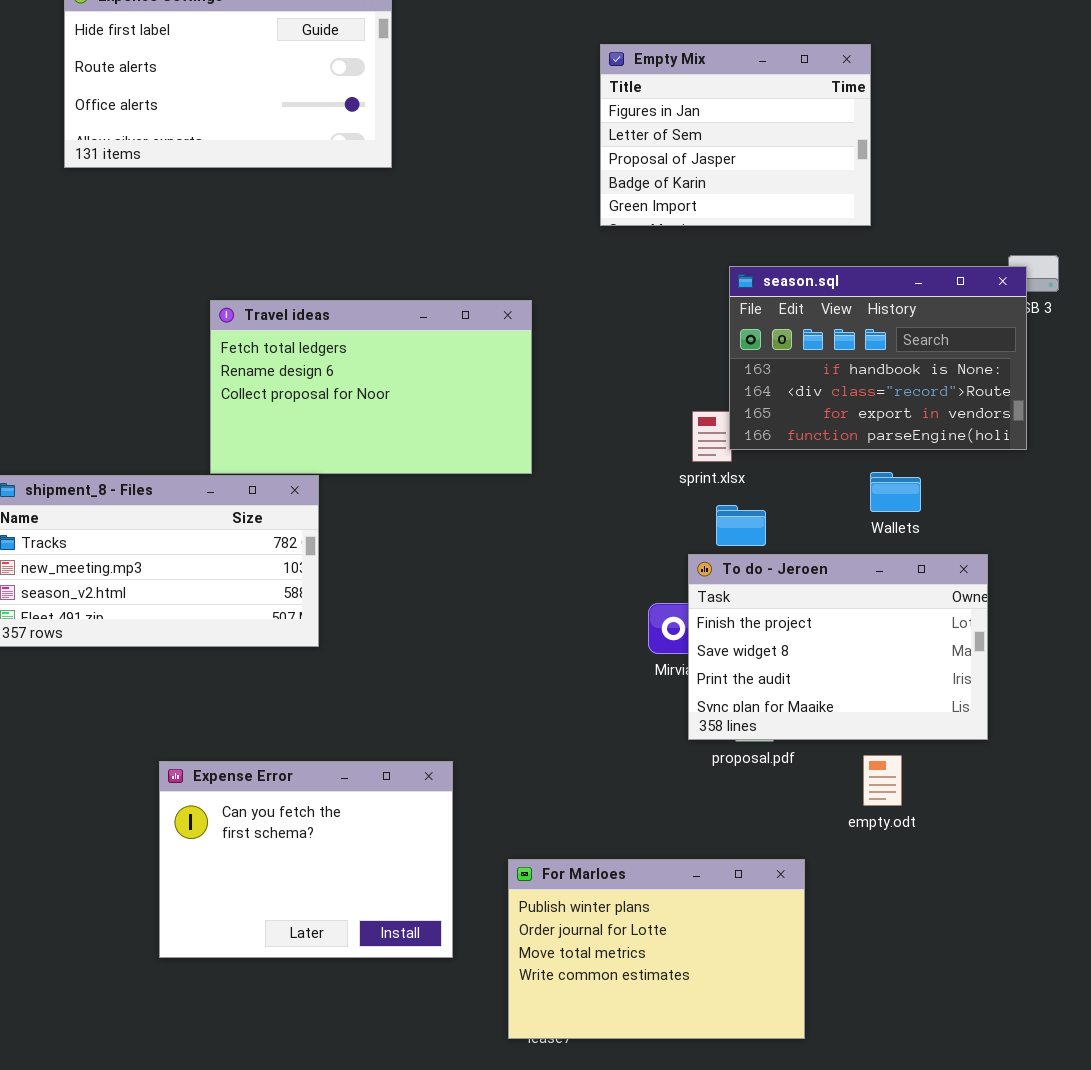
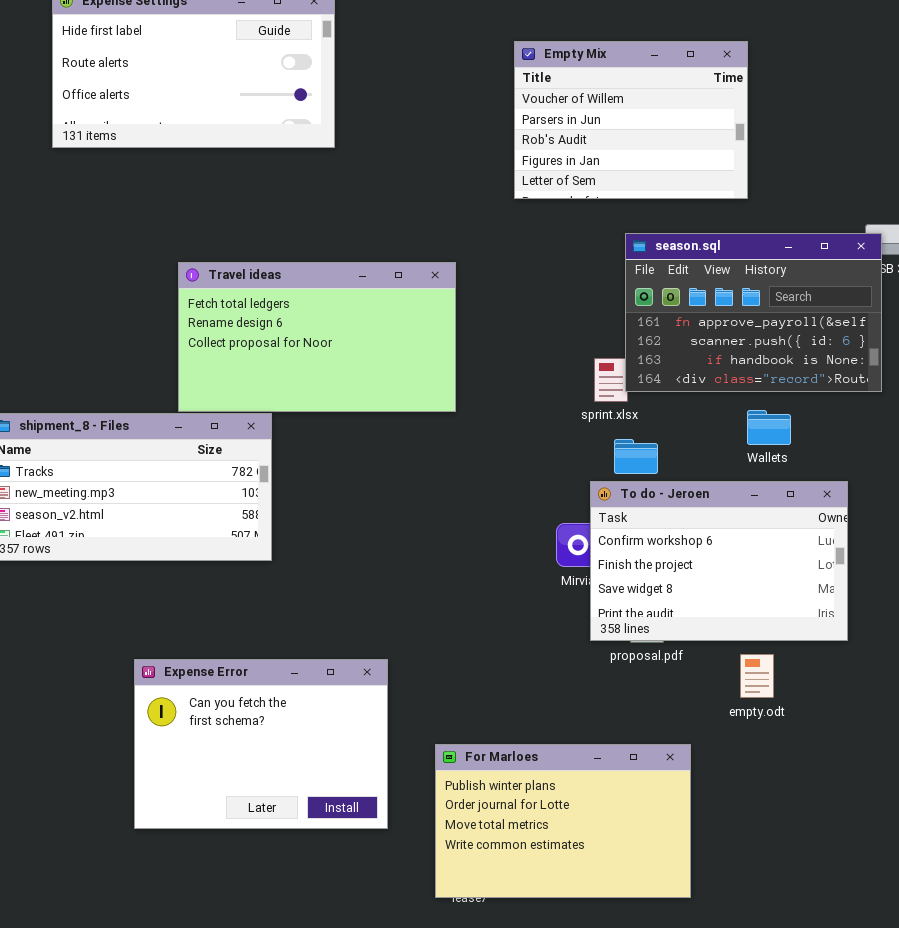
Empty Mix: [600,44,871,226] -> [514,41,748,199], scrolled up 3 rows
season.sql: [729,266,1027,450] -> [625,233,882,392], scrolled up 2 rows
To do - Jeroen: [688,554,988,740] -> [590,481,848,641], scrolled up 1 row

